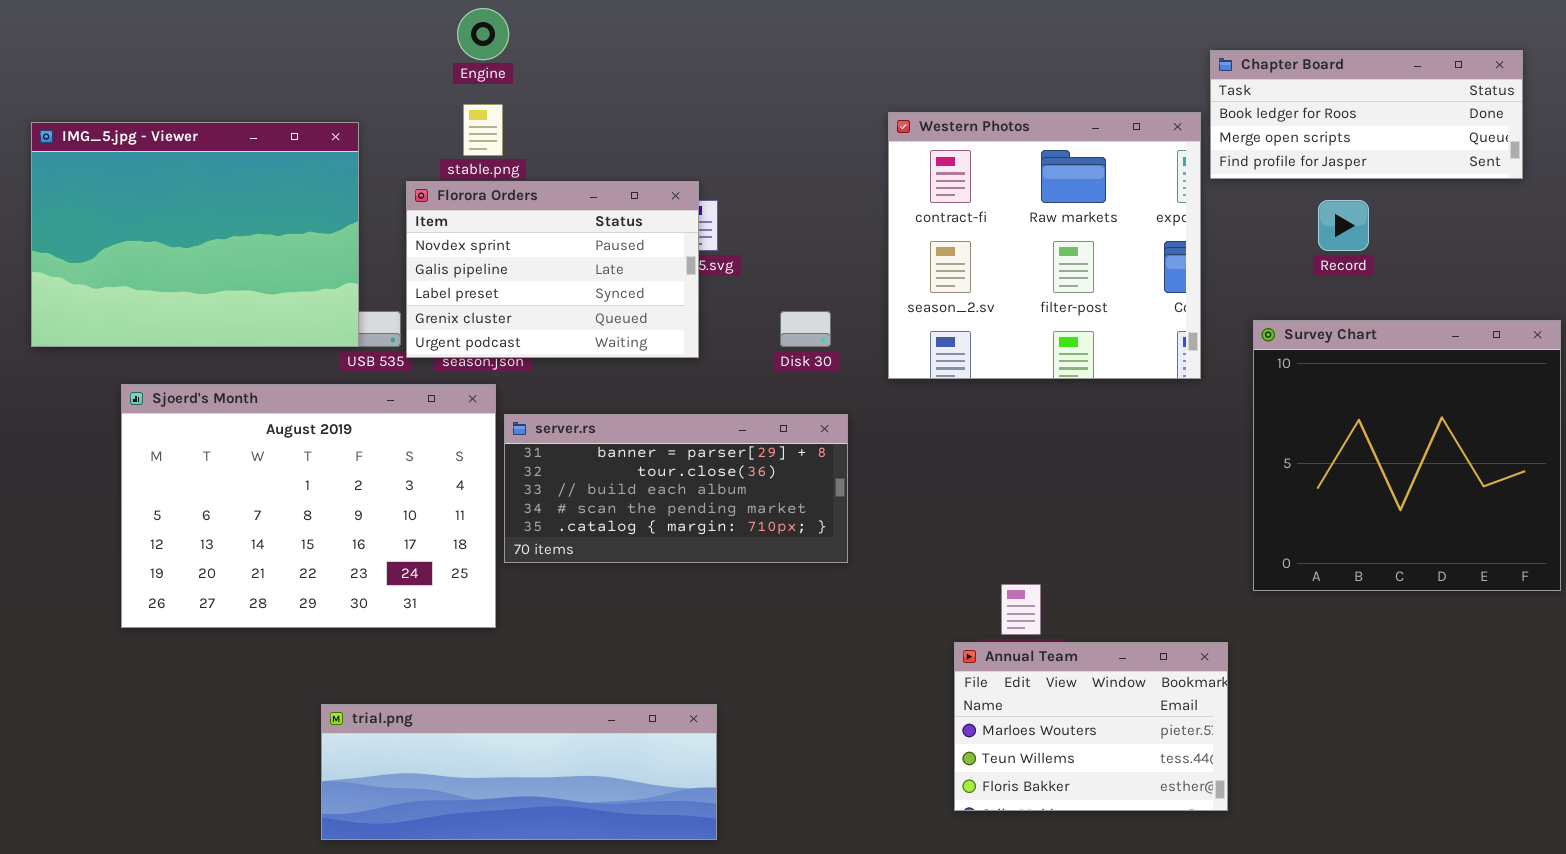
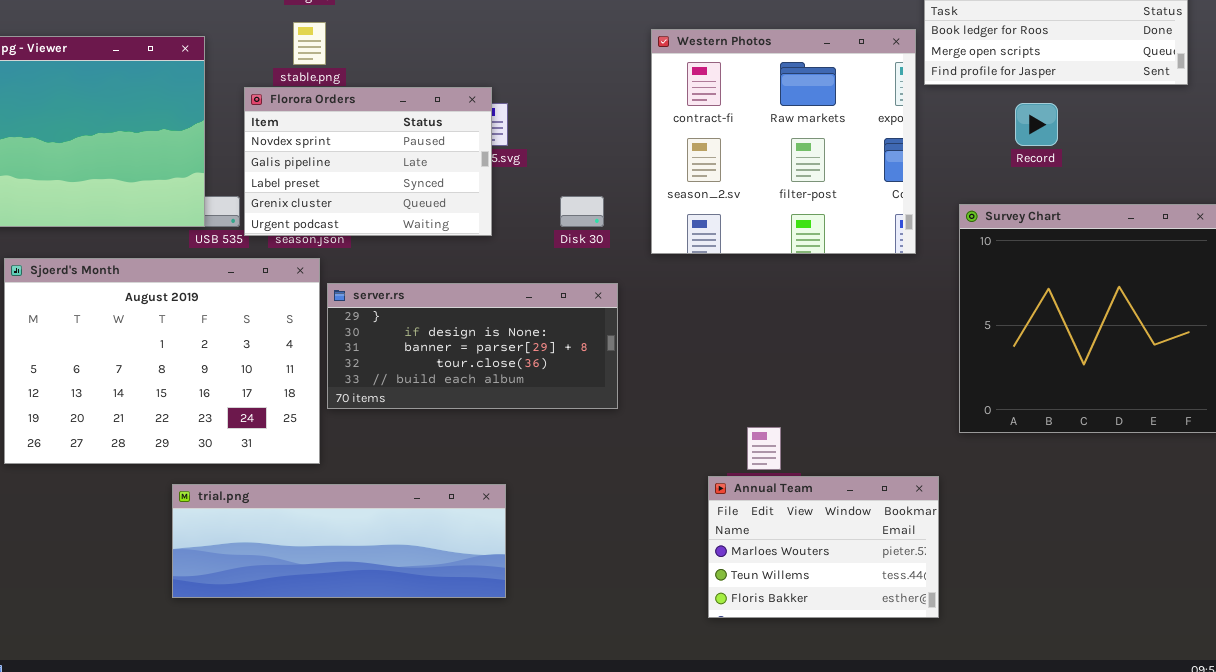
server.rs: [504,414,848,563] -> [327,283,618,409], scrolled up 2 rows
trial.png: [321,704,717,840] -> [172,484,506,598], moved

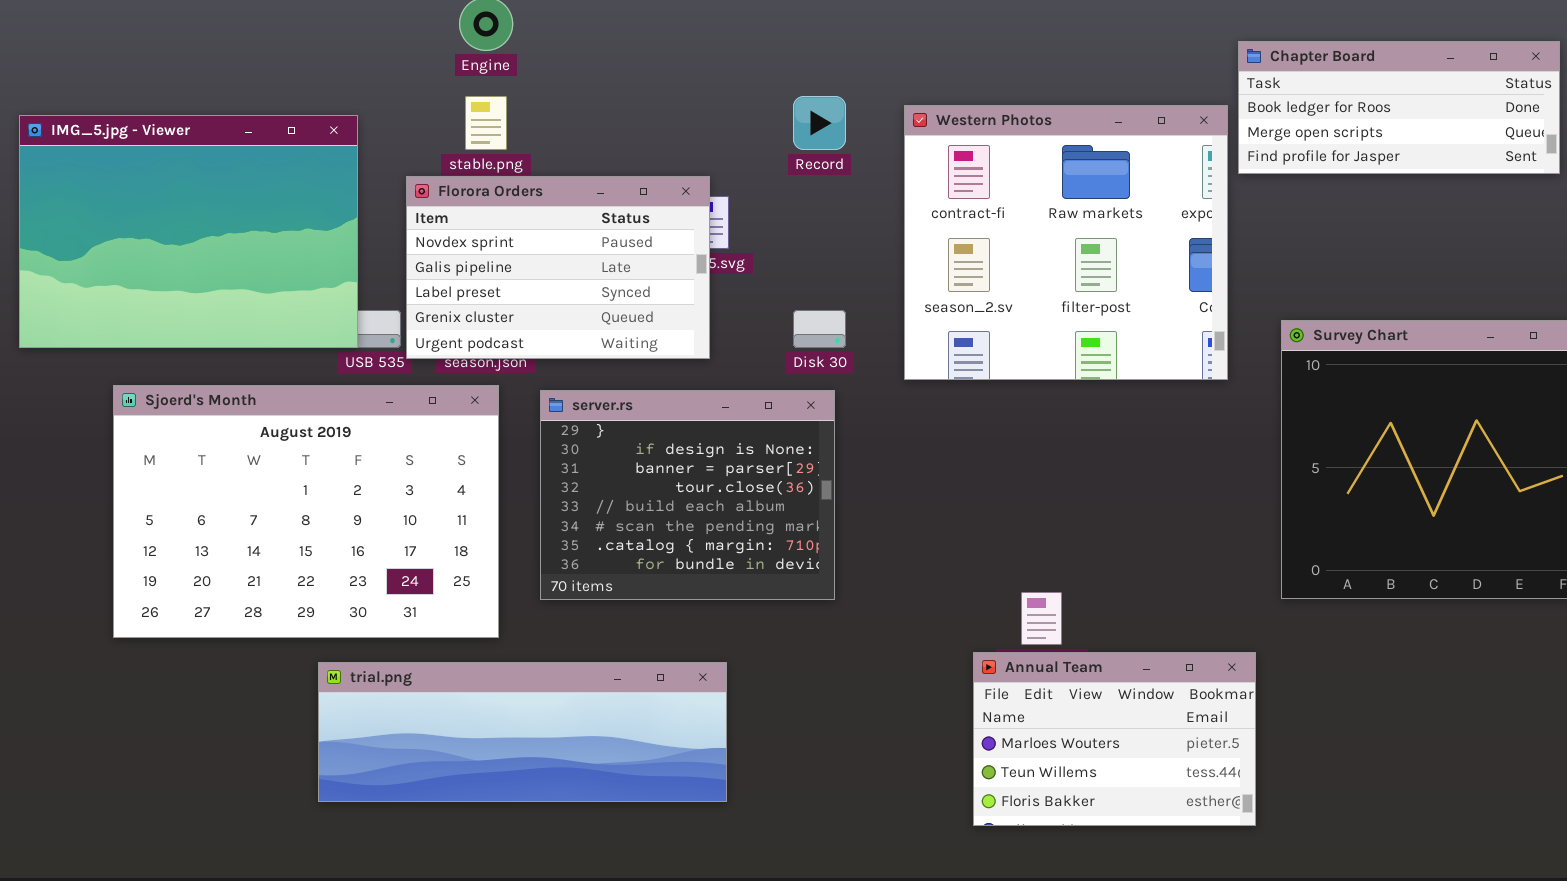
Record: [1015,103,1058,146] -> [793,96,846,150], moved
server.rs: [327,283,618,409] -> [540,390,835,600], moved, resized

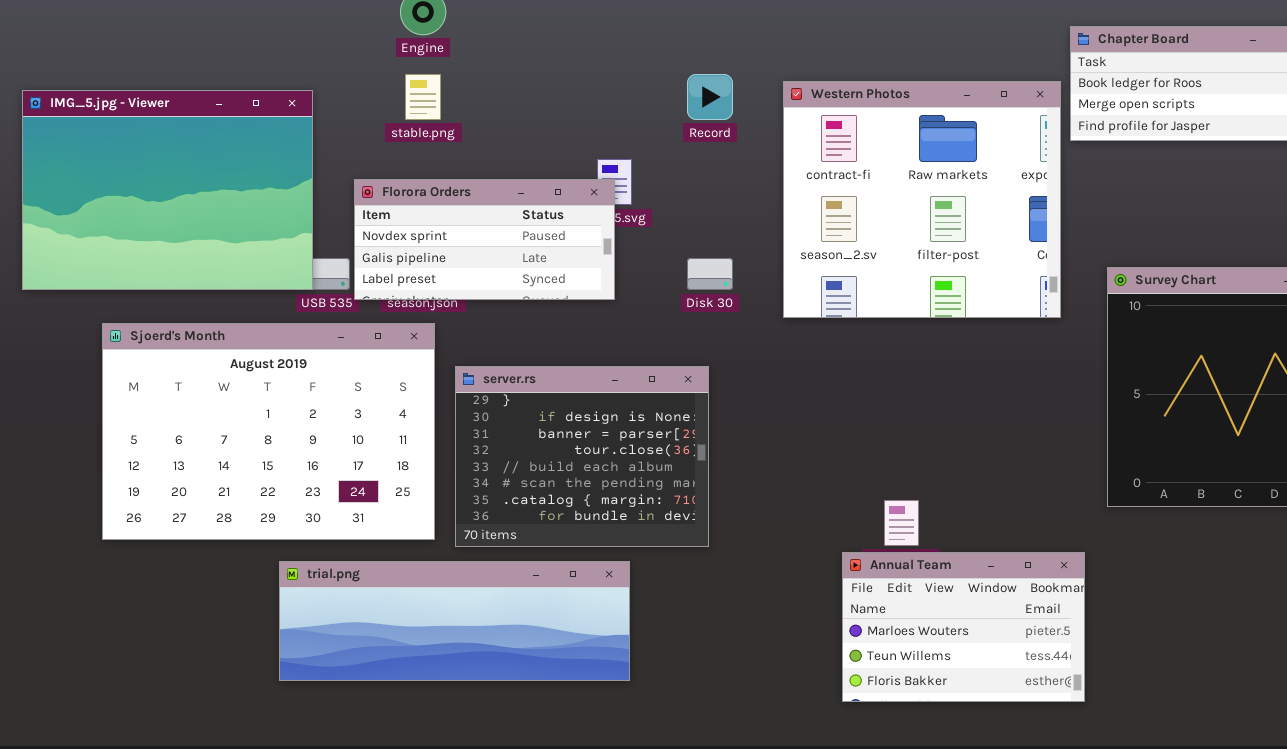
Florora Orders: [406,176,710,359] -> [354,179,615,300], resized
server.rs: [540,390,835,600] -> [455,366,709,547], moved

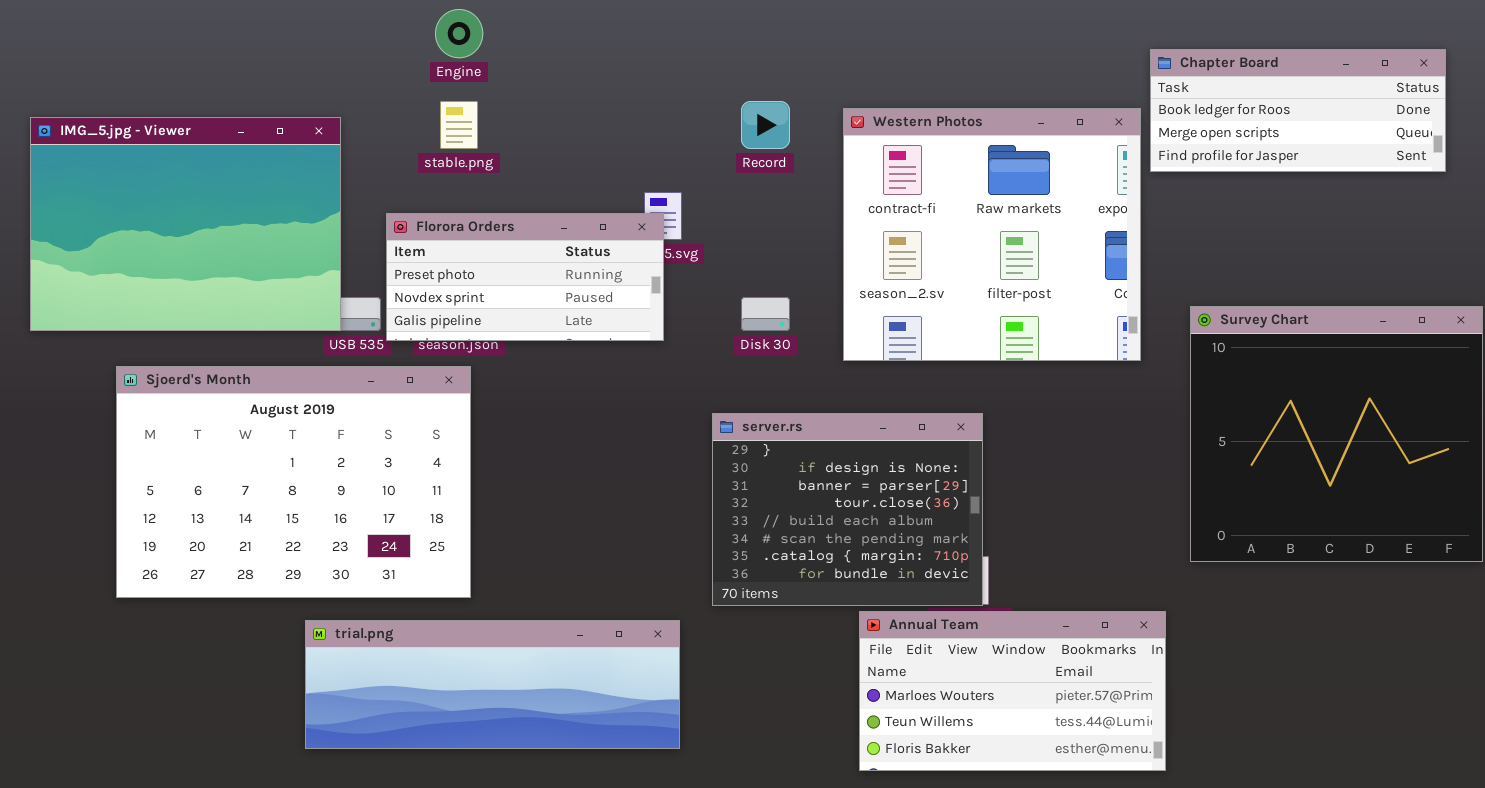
Florora Orders: [354,179,615,300] -> [386,213,664,341], scrolled up 1 row
server.rs: [455,366,709,547] -> [712,413,983,606], moved
Annual Team: [842,552,1085,702] -> [859,611,1166,771], resized

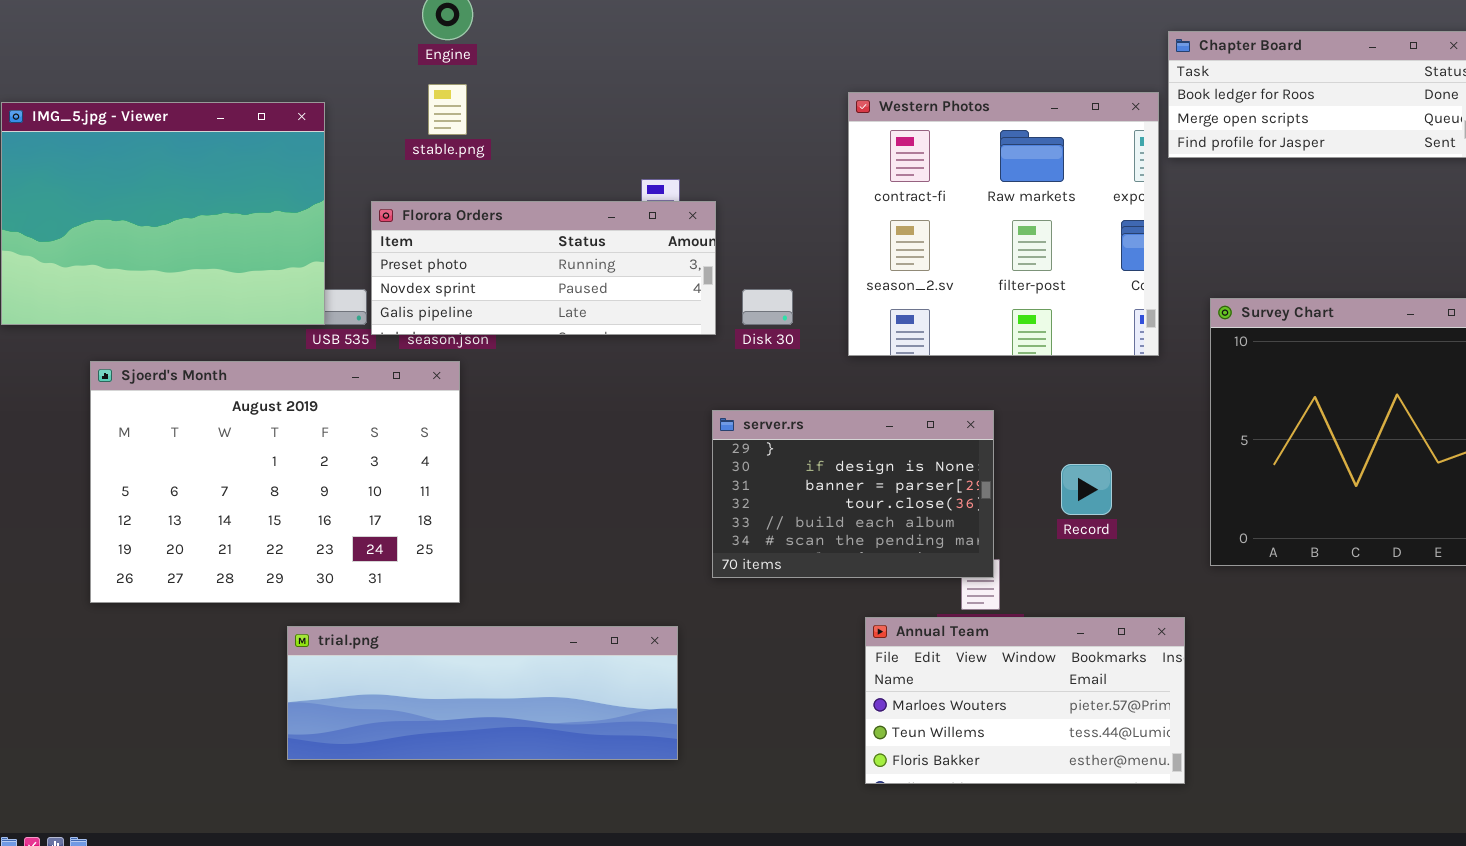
Record: [741,101,790,149] -> [1061,464,1112,515], moved
Florora Orders: [386,213,664,341] -> [371,201,716,335], resized
server.rs: [712,413,983,606] -> [712,410,994,578], resized

